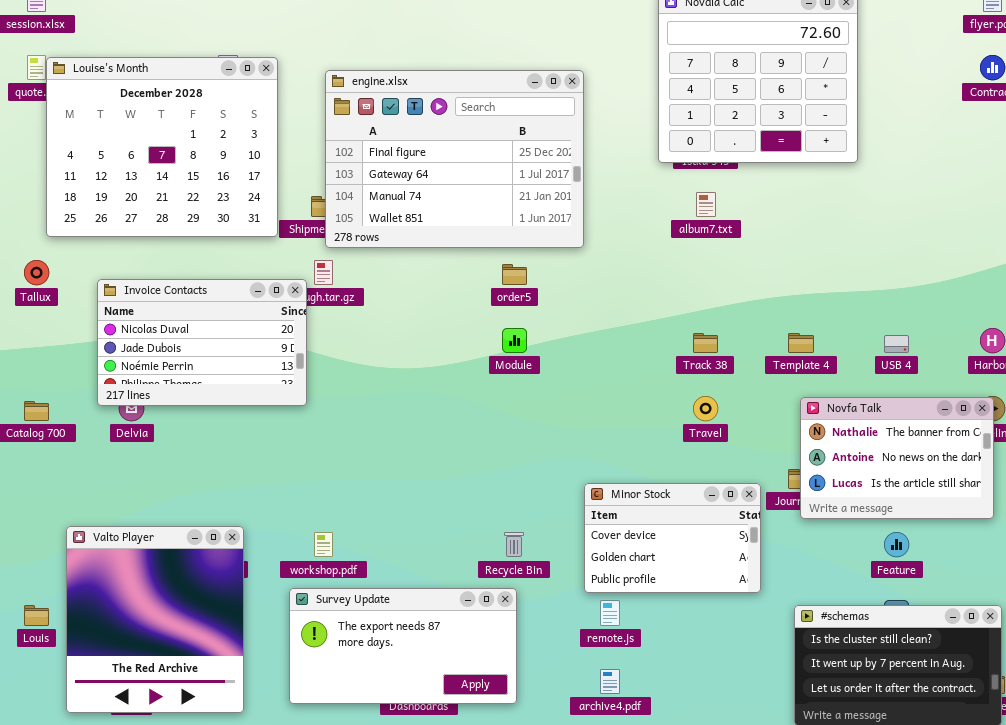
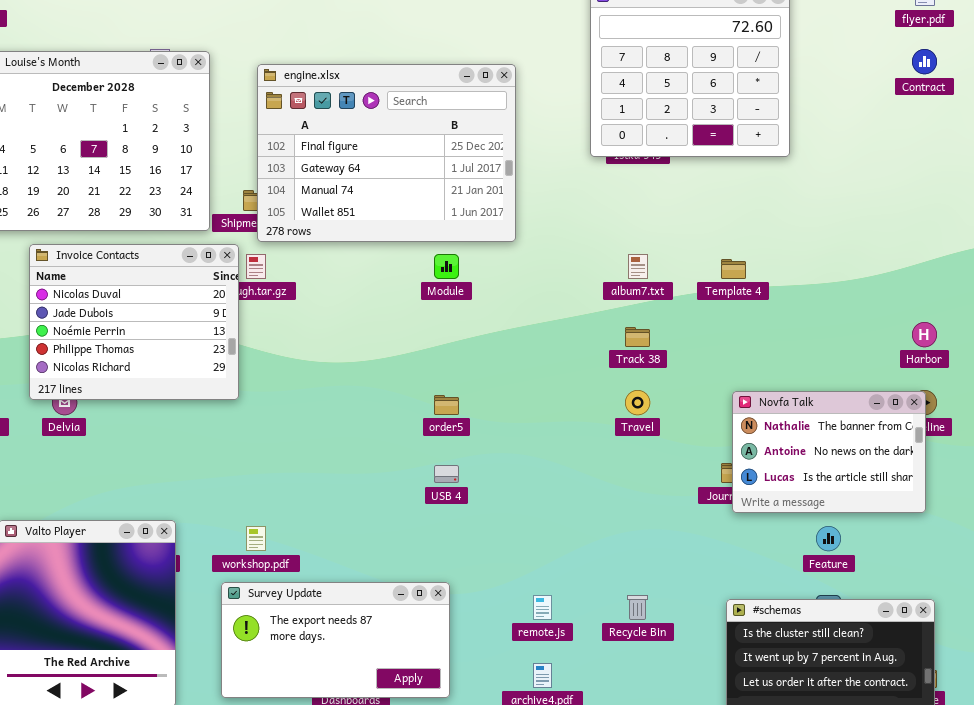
album7.txt: [696,192,716,217] -> [628,254,648,279], moved
order5: [502,264,527,285] -> [434,395,459,415], moved
Invoice Contacts: [97,279,307,406] -> [29,244,239,400], resized
Module: [502,328,527,353] -> [434,254,459,279], moved
Template 4: [788,333,814,353] -> [721,259,746,279], moved
USB 4: [884,335,909,353] -> [434,465,459,483], moved
Minor Stock: [584,483,761,593] -> none, closed
Recycle Bin: [504,532,524,557] -> [627,595,648,620], moved

